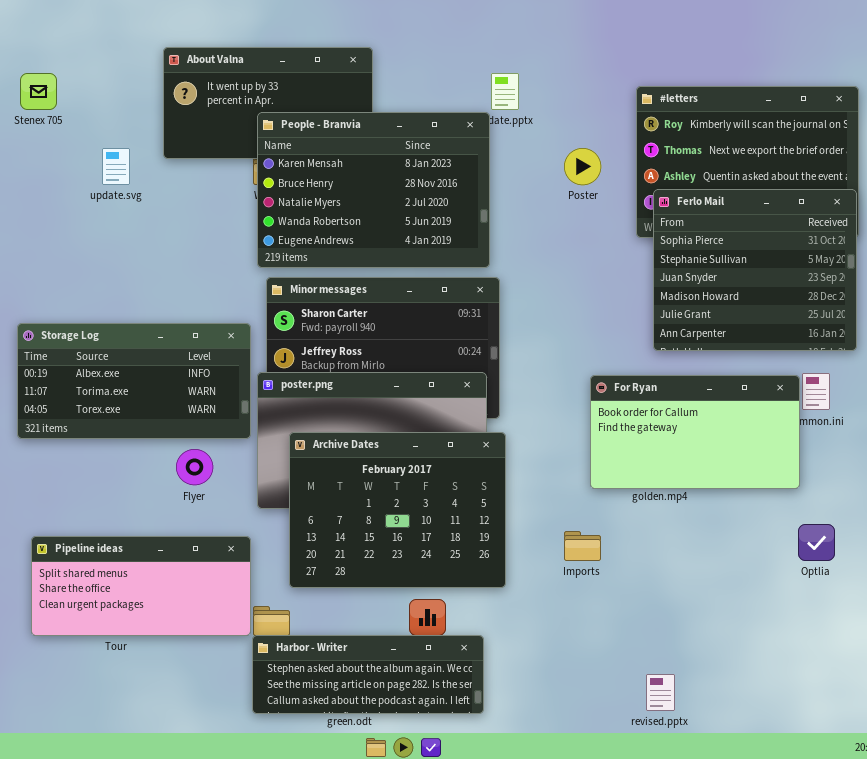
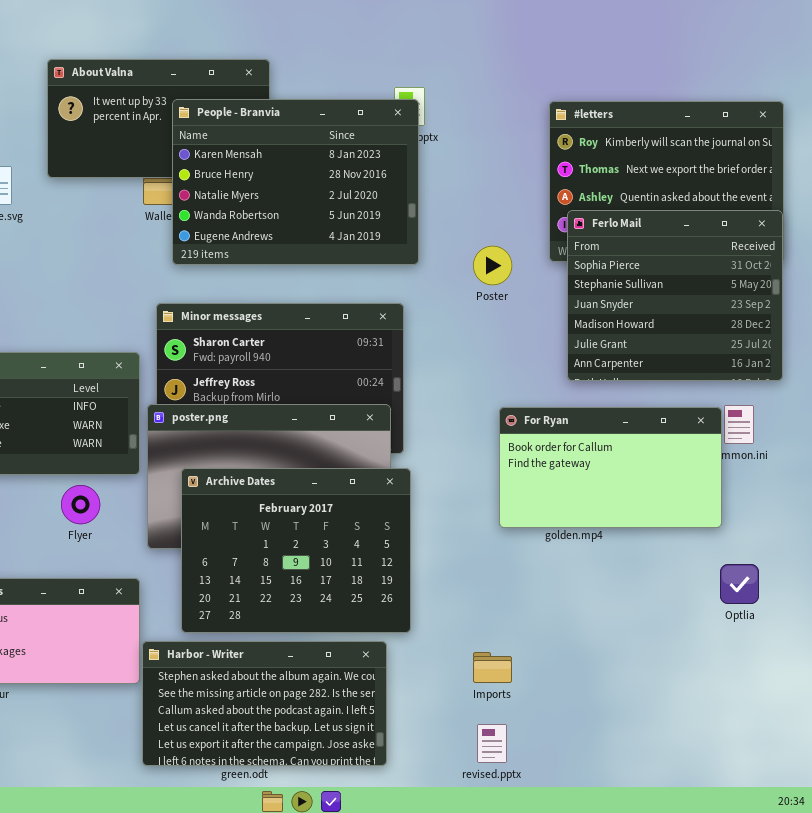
People - Branvia: [257,112,490,268] -> [172,99,419,265], moved
Poster: [564,148,601,185] -> [473,246,512,285], moved
Imports: [564,531,601,561] -> [473,652,512,683], moved
Harbor - Writer: [252,635,484,714] -> [142,641,387,766], resized
revised.pptx: [646,674,675,711] -> [477,724,507,763], moved

